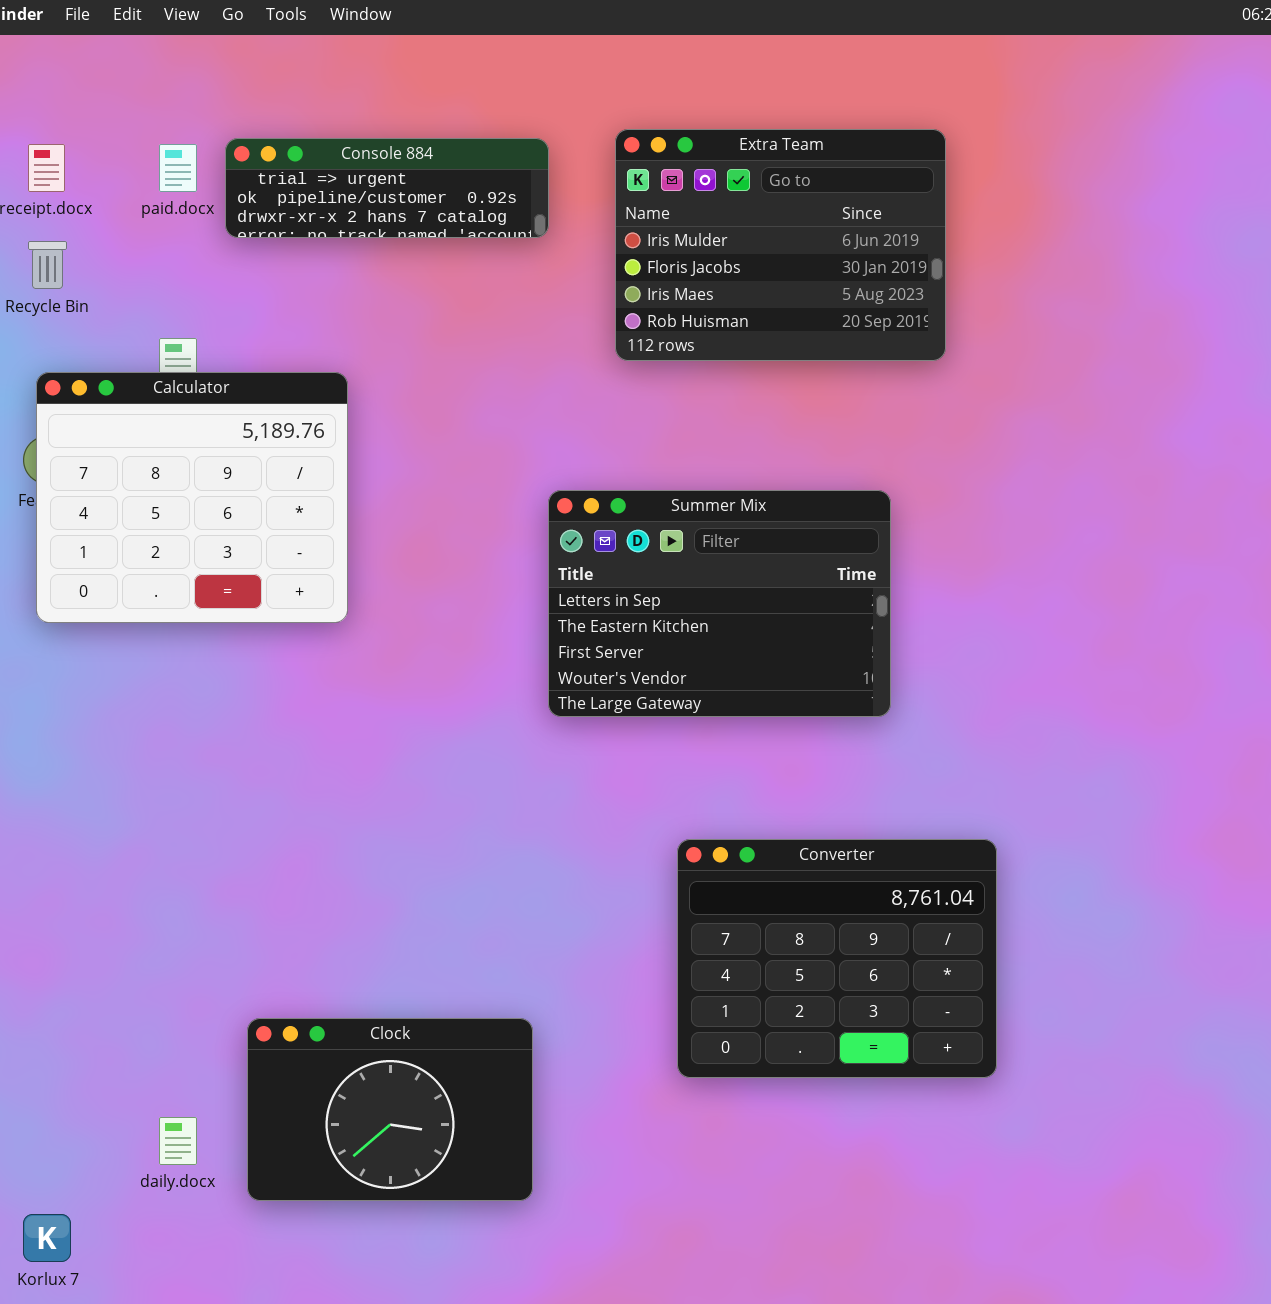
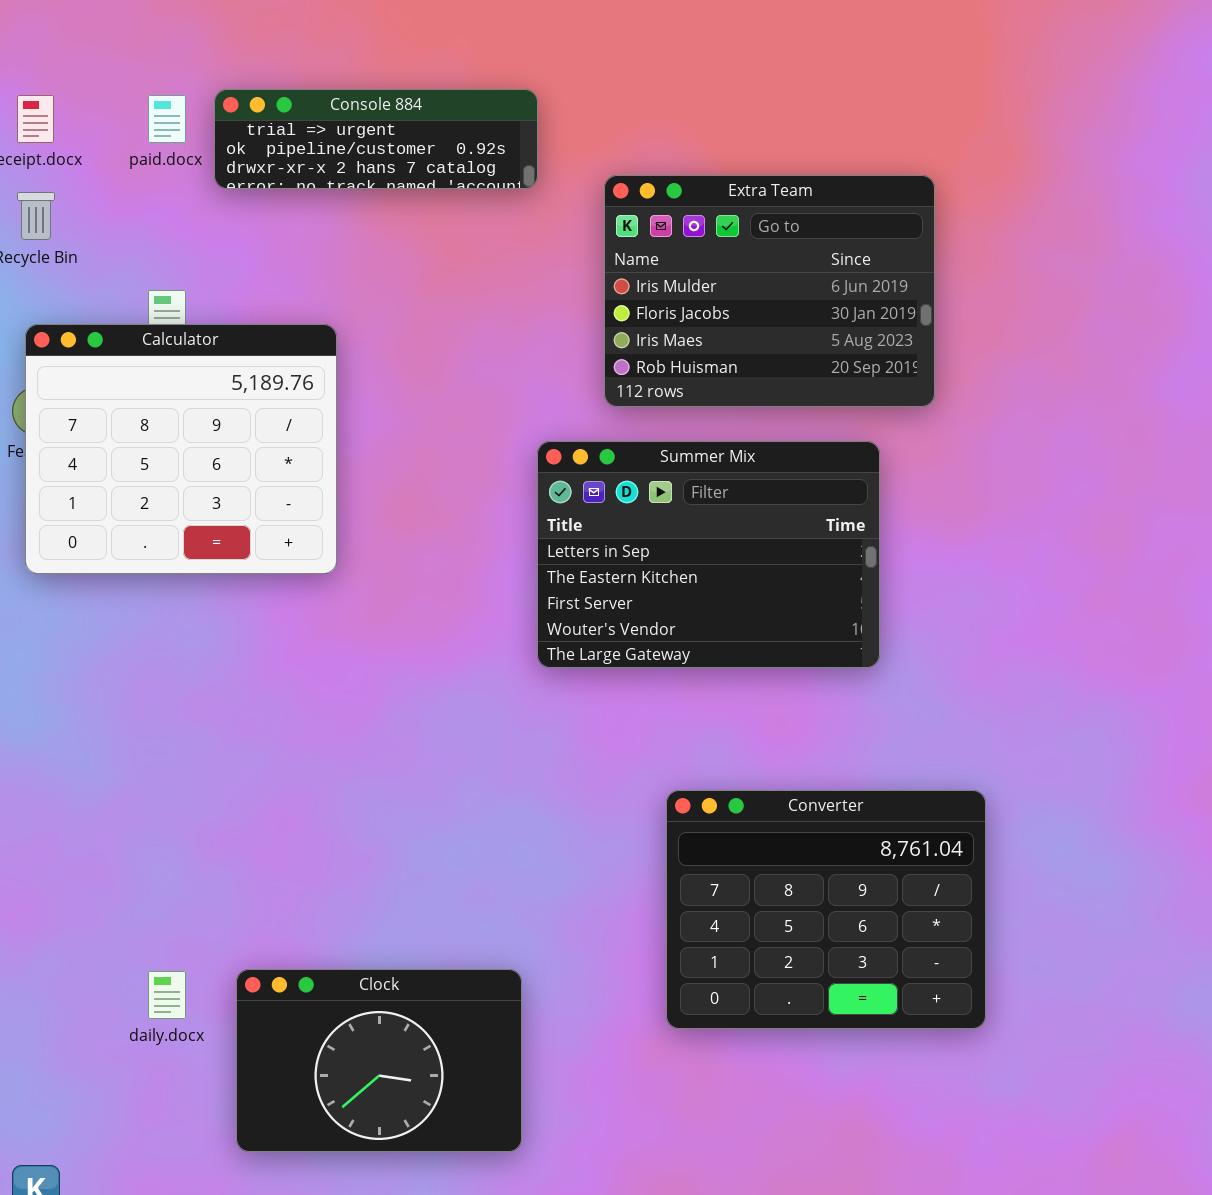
Extra Team: [615,129,946,361] -> [604,175,935,407], moved
daily.docx: [159,1117,197,1165] -> [148,971,186,1019], moved

